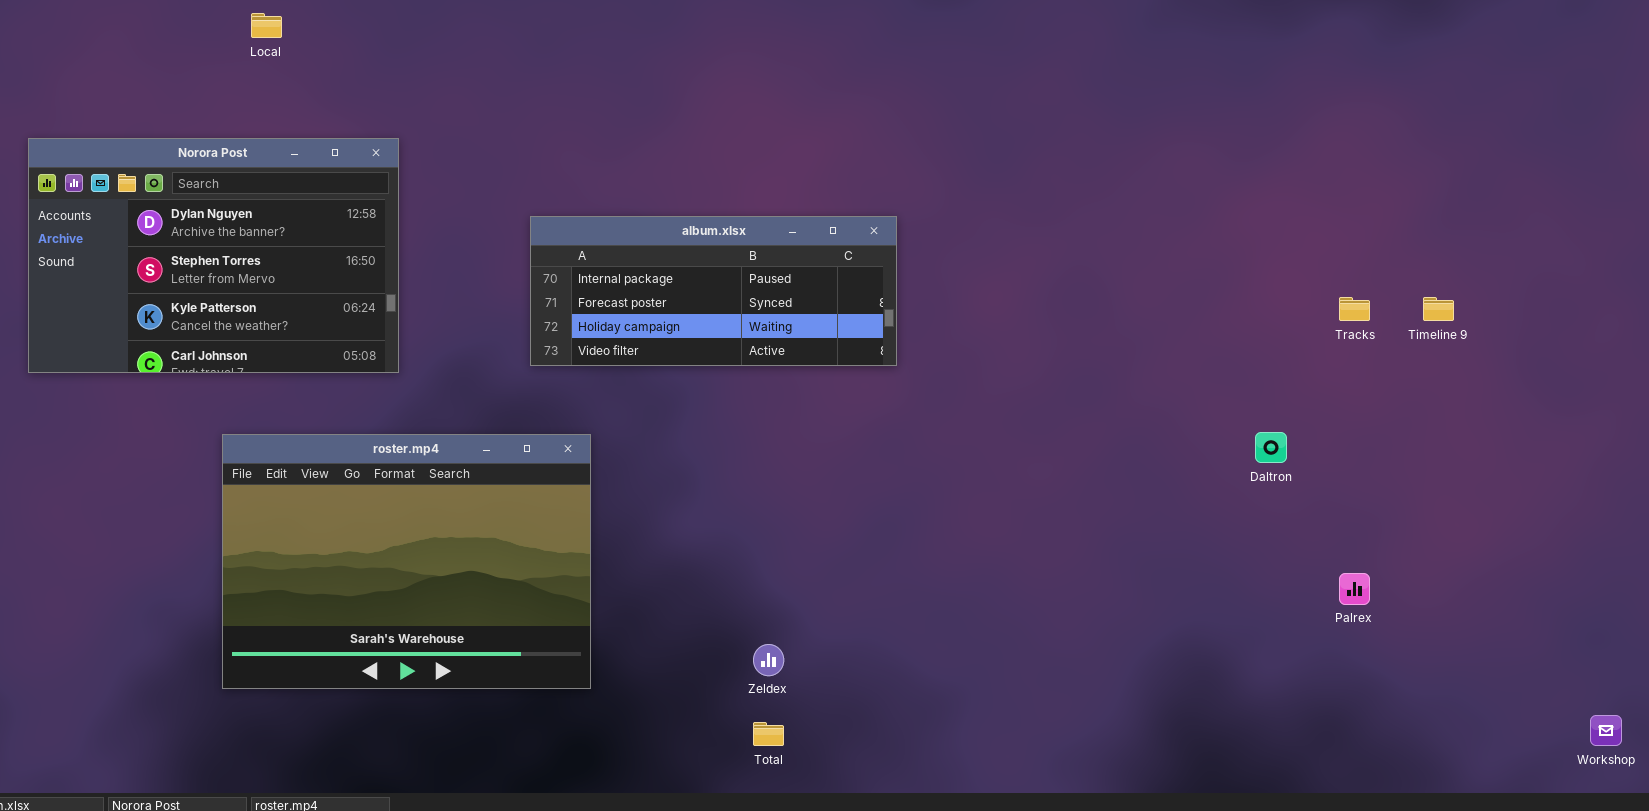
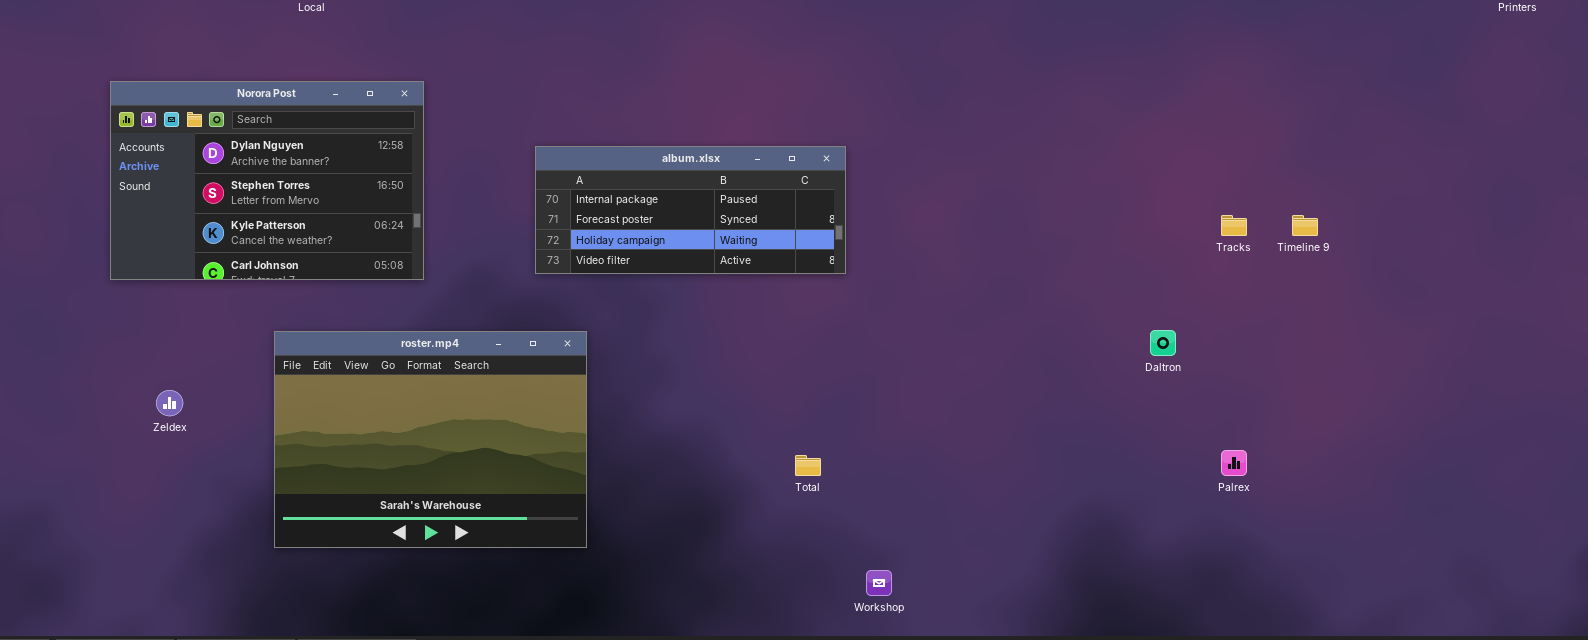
Zeldex: [753,644,784,676] -> [156,390,183,416], moved
Workshop: [1590,715,1622,746] -> [866,570,892,596], moved
Total: [753,722,784,746] -> [795,455,821,476], moved

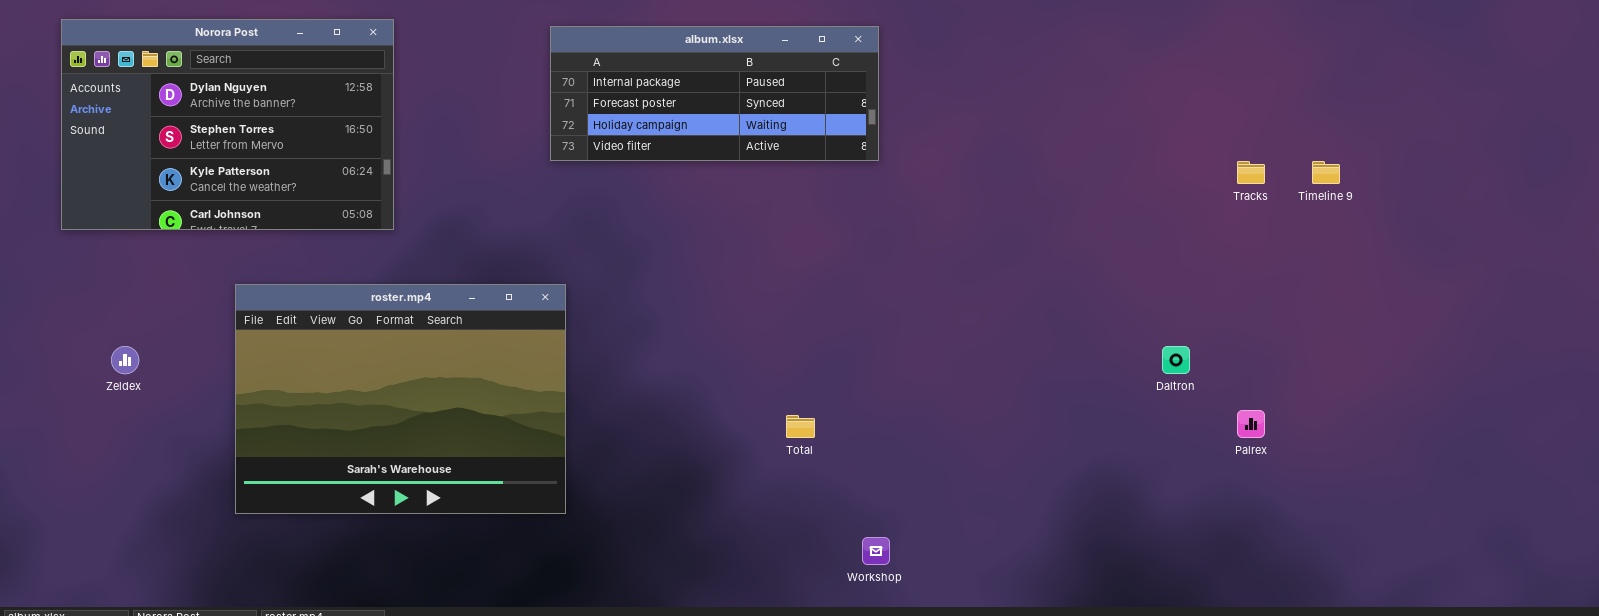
album.xlsx: [535,146,846,274] -> [550,26,879,161], moved
Daltron: [1150,330,1176,356] -> [1162,346,1190,374], moved

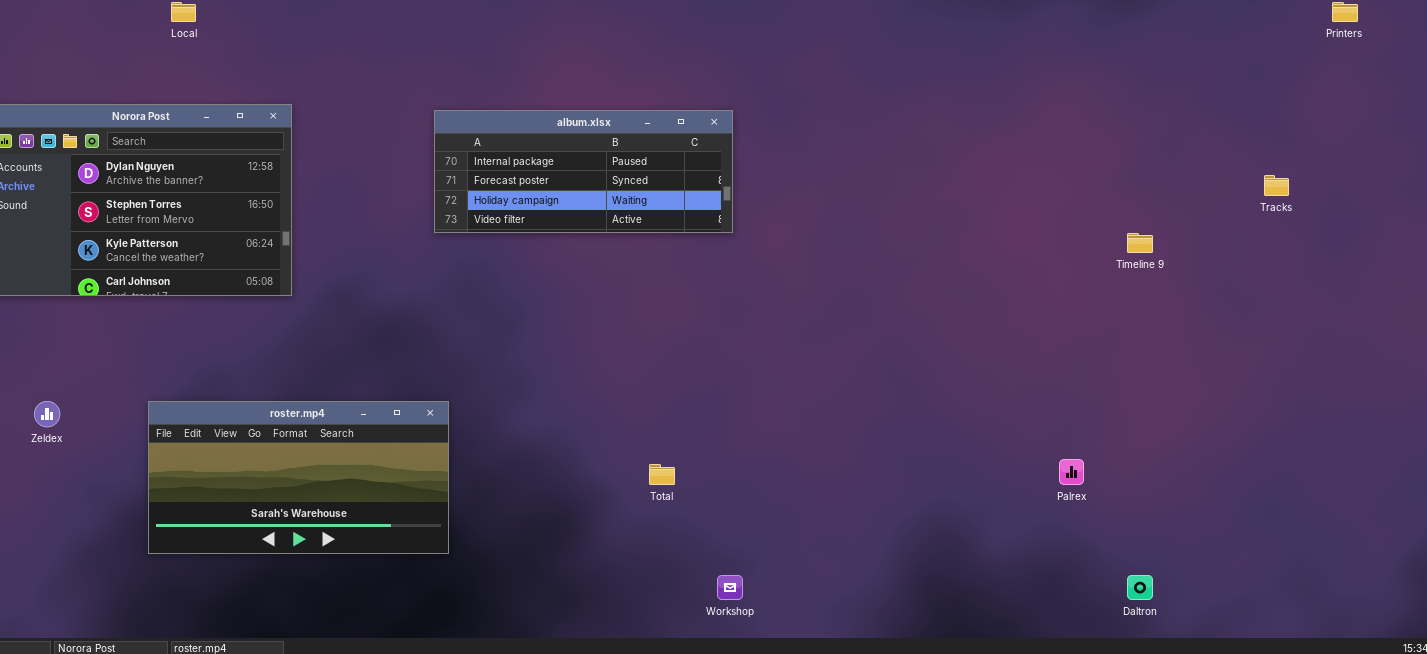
Tracks: [1237,161,1265,184] -> [1264,175,1289,196], moved
roster.mp4: [235,284,566,514] -> [148,401,449,554], resized
Daltron: [1162,346,1190,374] -> [1127,575,1153,600], moved

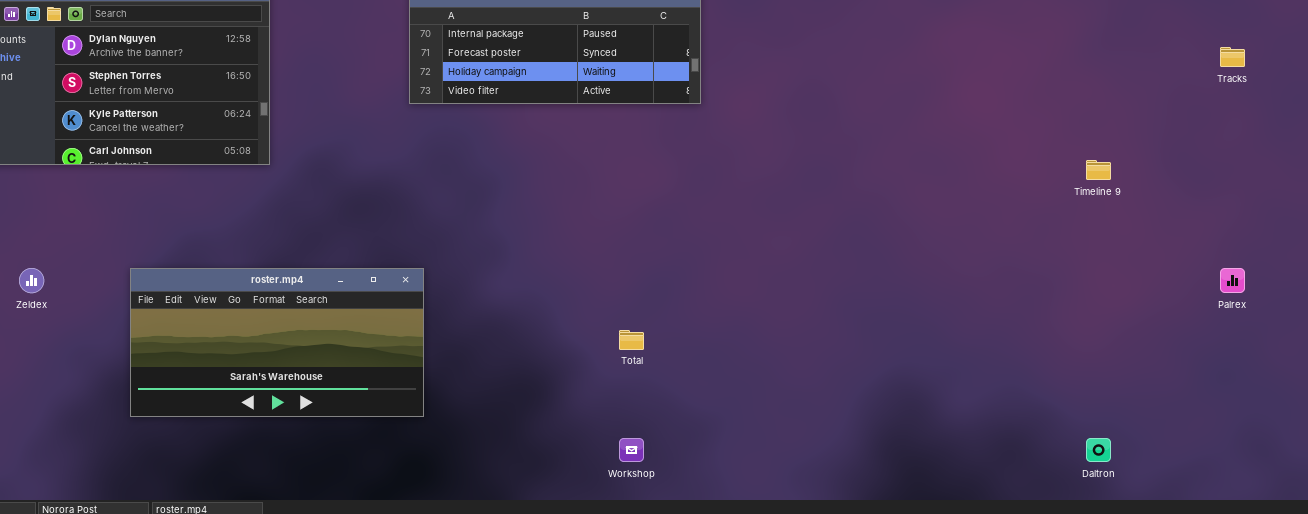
Timeline 9: [1127,233,1153,253] -> [1086,160,1111,180], moved
Palrex: [1059,459,1084,485] -> [1220,268,1245,293], moved
Workshop: [717,575,743,600] -> [619,438,644,462], moved

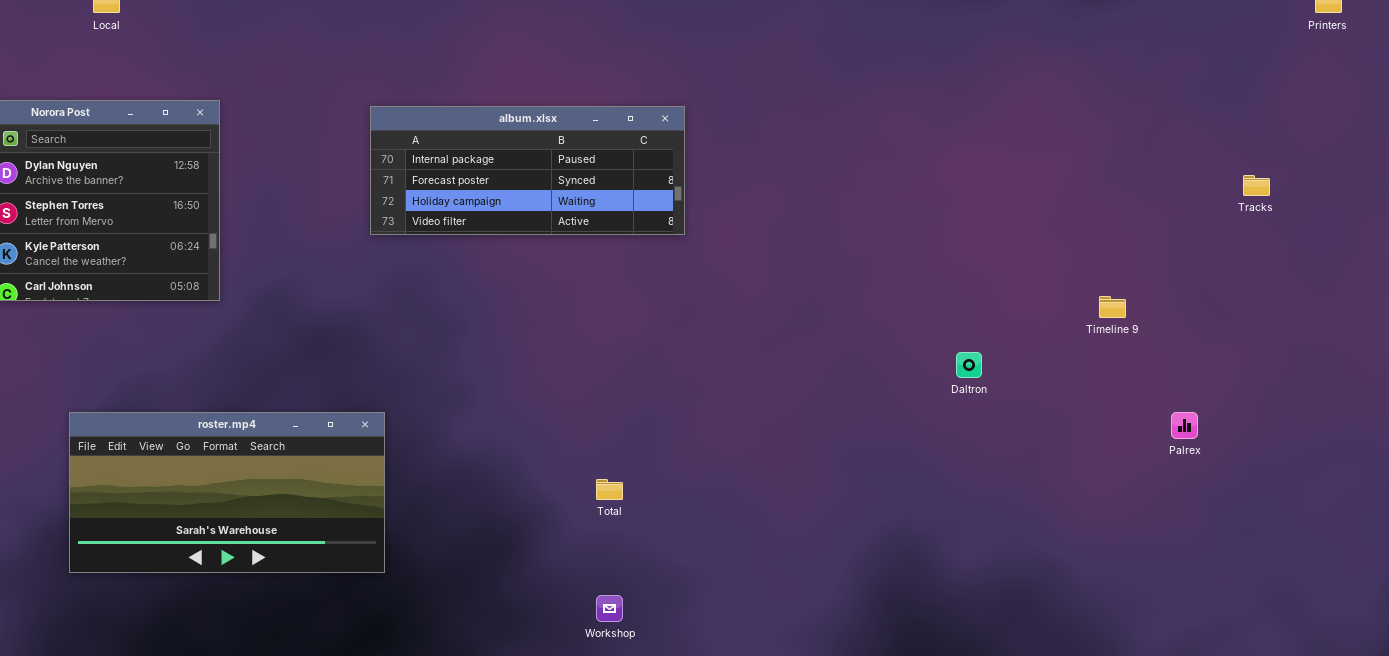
Palrex: [1220,268,1245,293] -> [1171,412,1198,439], moved
Daltron: [1086,438,1111,462] -> [956,352,982,378], moved

